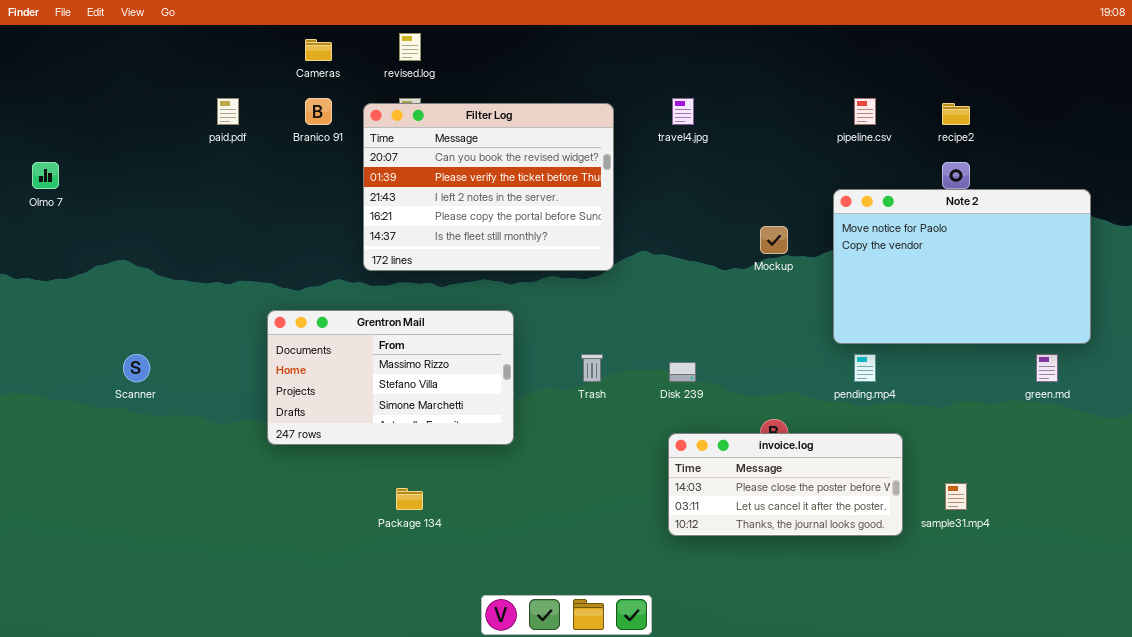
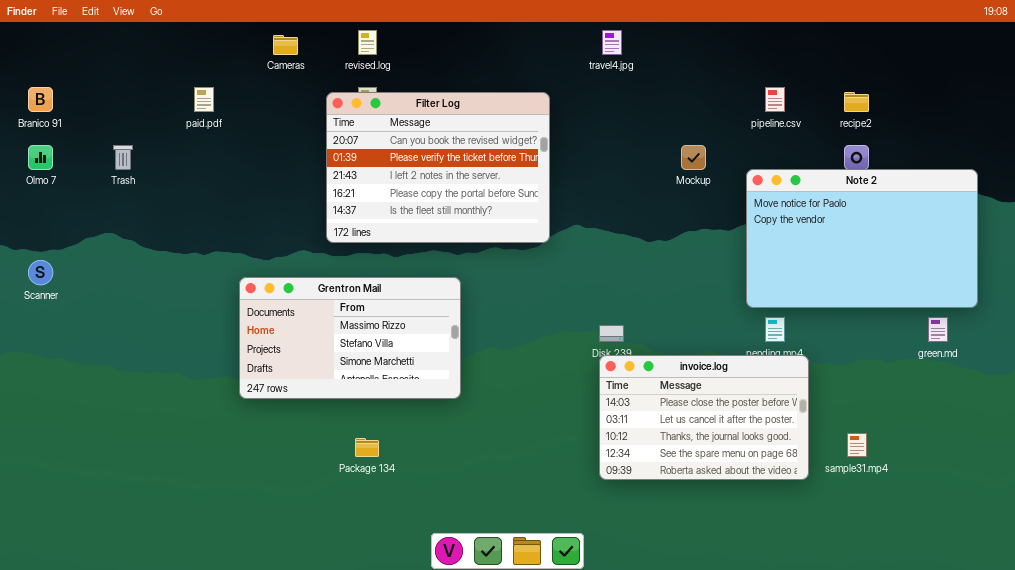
Branico 91: [305,98,332,125] -> [28,87,53,112], moved
travel4.jpg: [672,98,694,125] -> [602,30,622,55], moved
Mockup: [760,226,788,254] -> [681,145,706,170], moved
Scanner: [123,354,150,382] -> [28,260,53,285], moved
Trash: [581,354,603,382] -> [113,145,133,170], moved
invoice.log: [668,433,903,536] -> [599,355,809,480], resized

